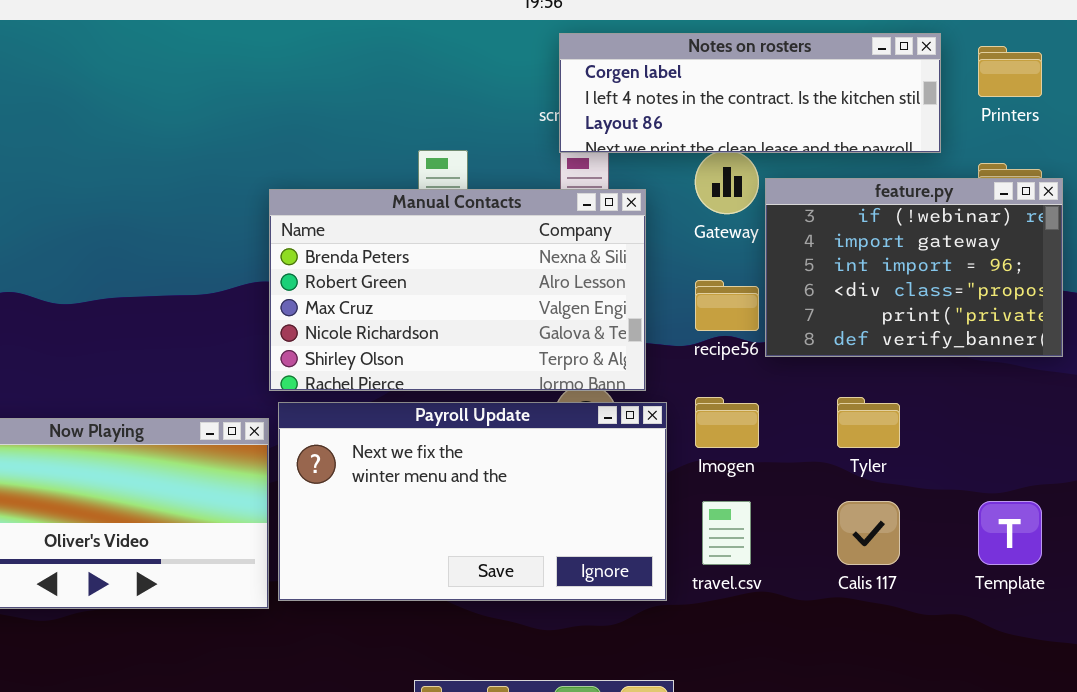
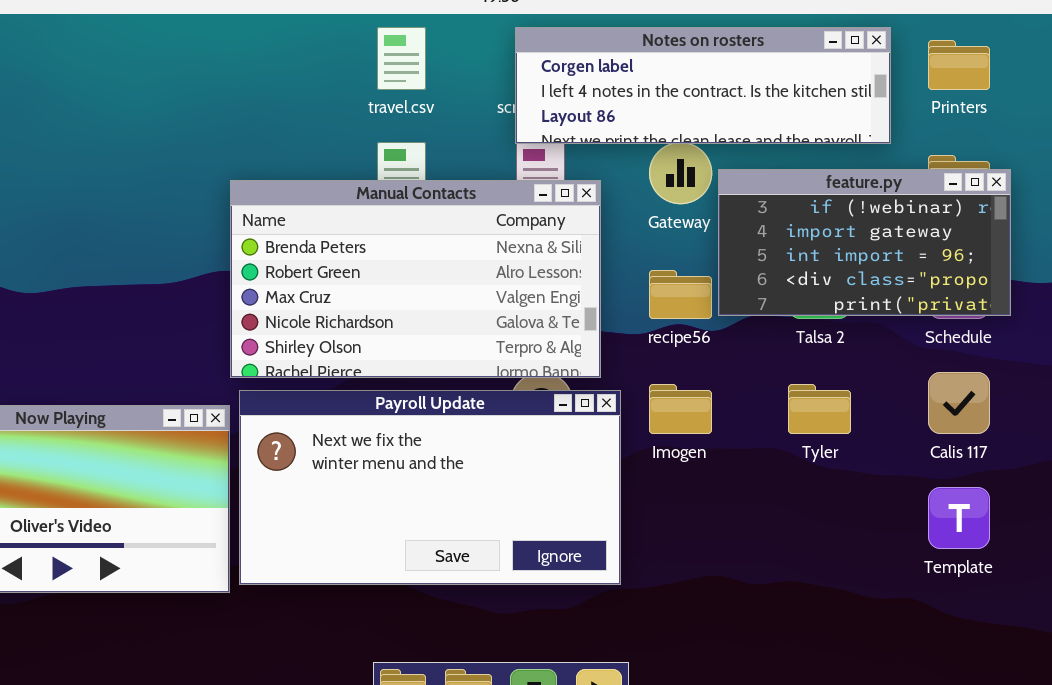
feature.py: [765,178,1063,357] -> [718,169,1011,316], resized
travel.csv: [702,501,751,565] -> [377,27,426,90], moved
Calis 117: [837,501,900,565] -> [928,372,990,434], moved

